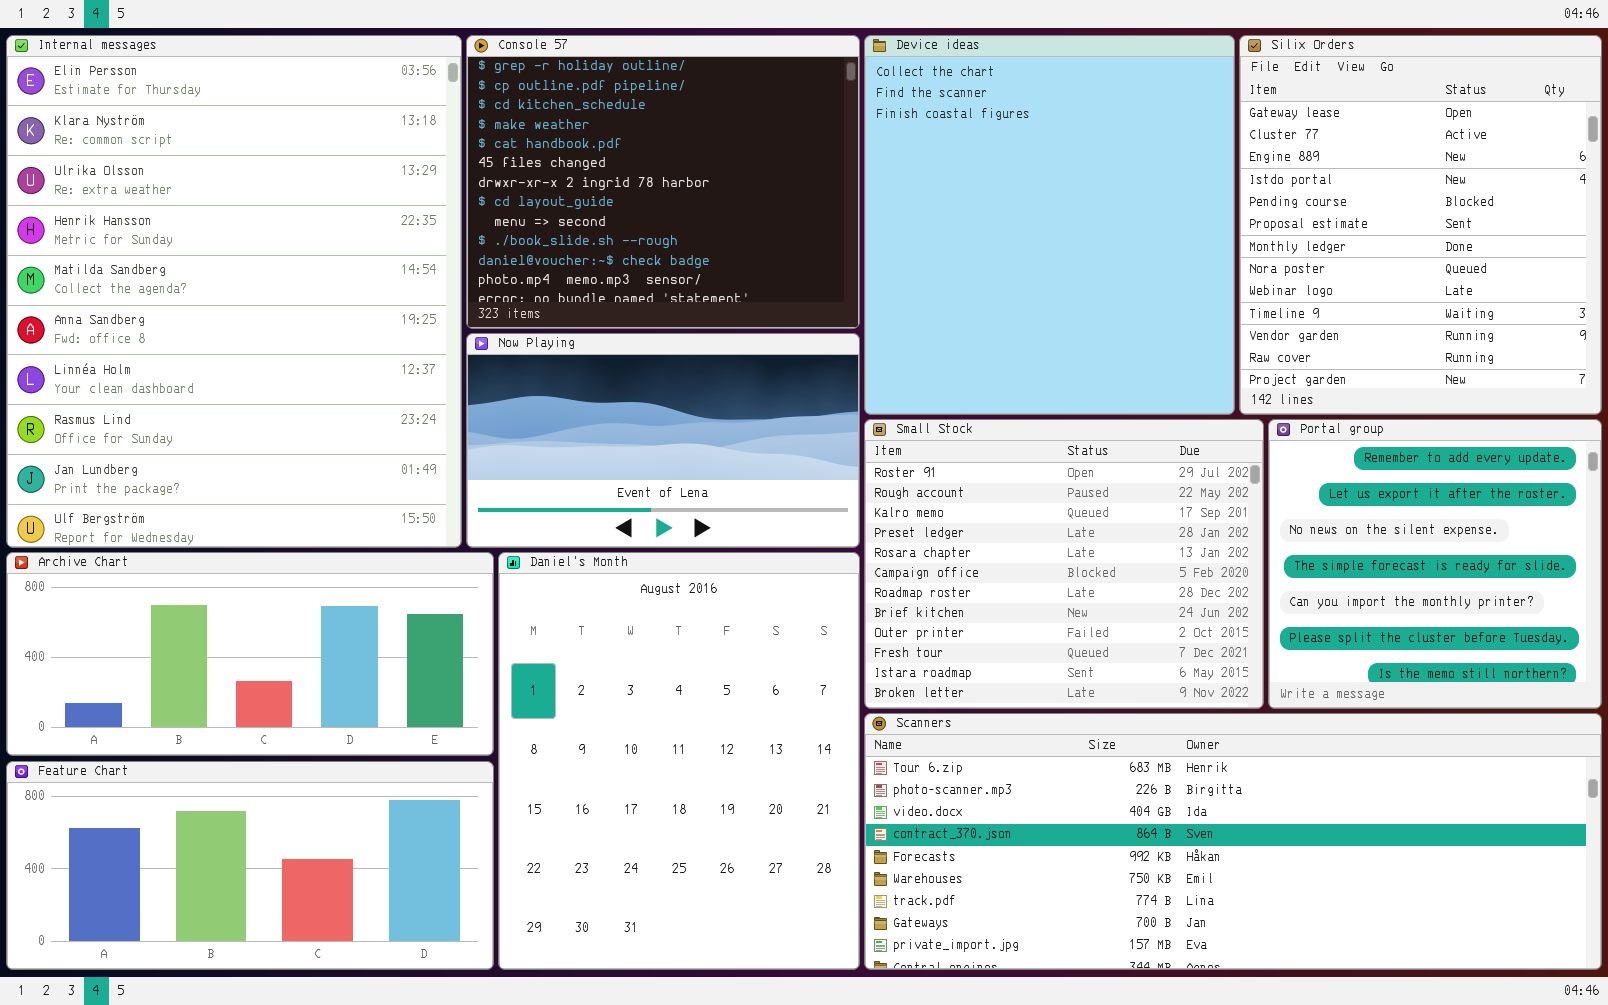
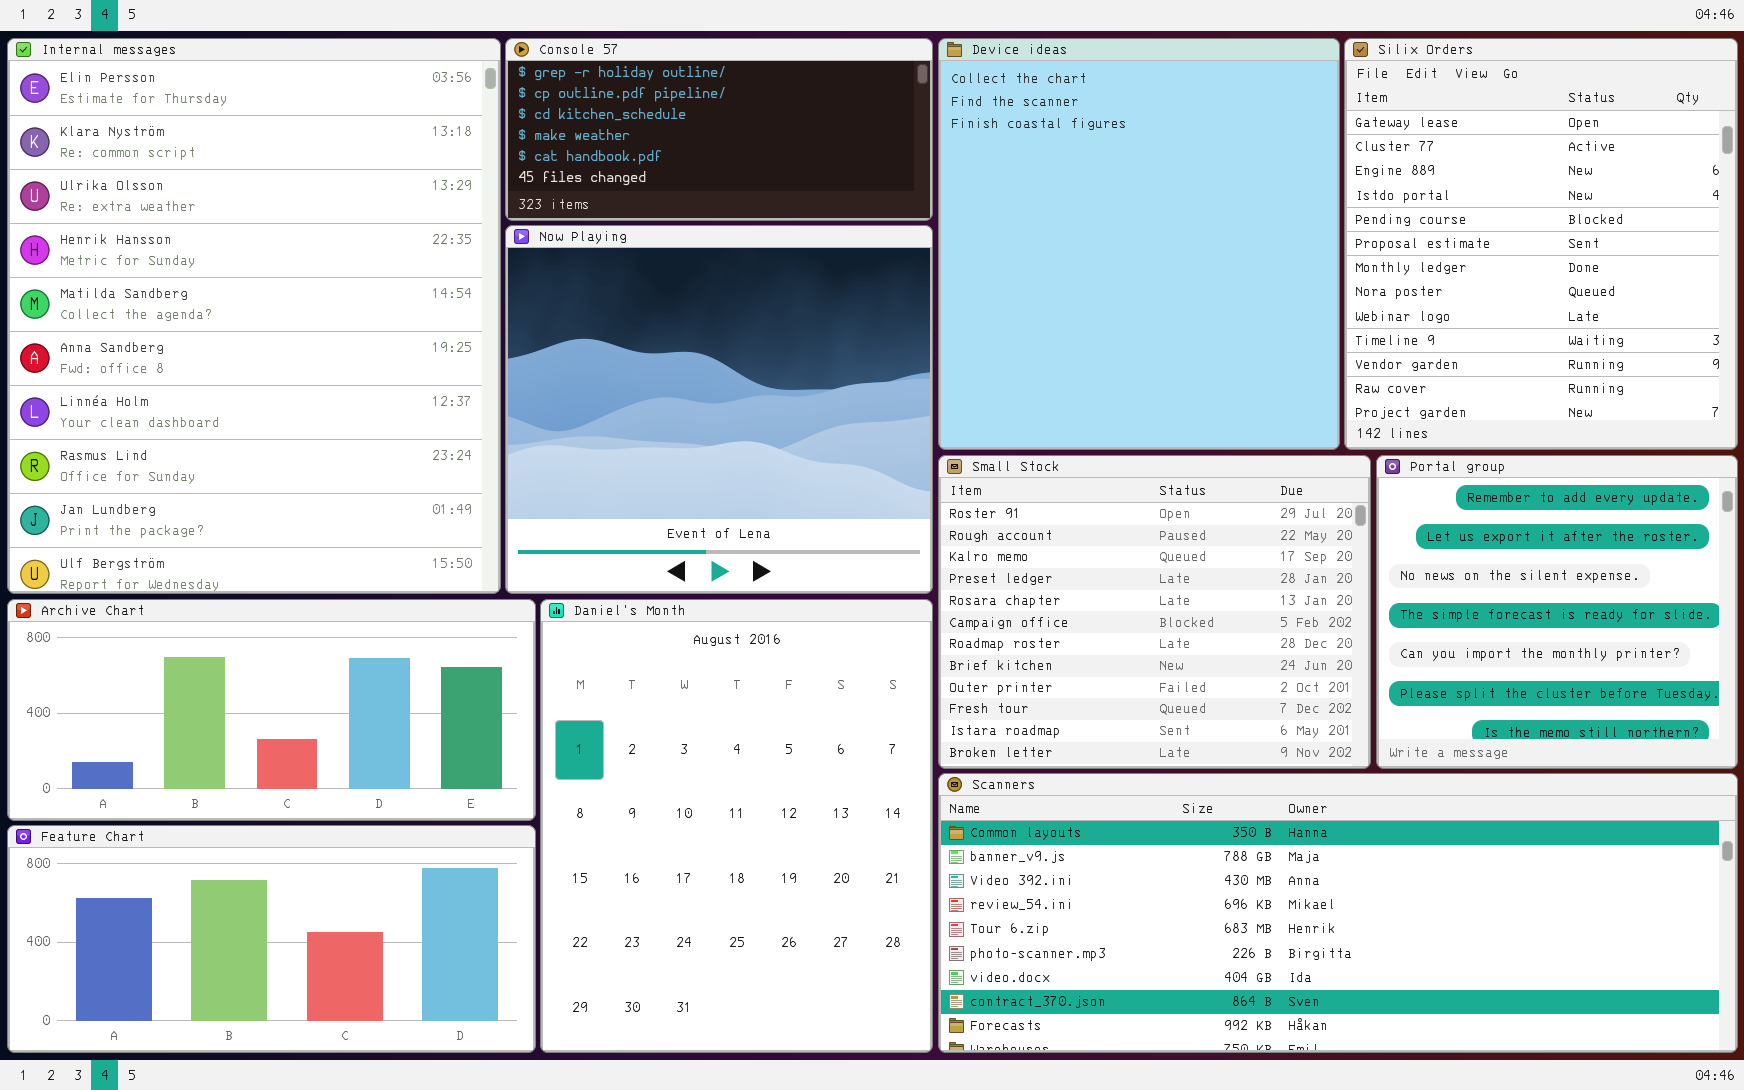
Console 57: [466,35,860,329] -> [505,38,933,221], resized
Now Playing: [466,333,860,548] -> [505,225,933,594], resized
Scanners: [864,713,1602,970] -> [938,773,1738,1053], scrolled up 4 rows

